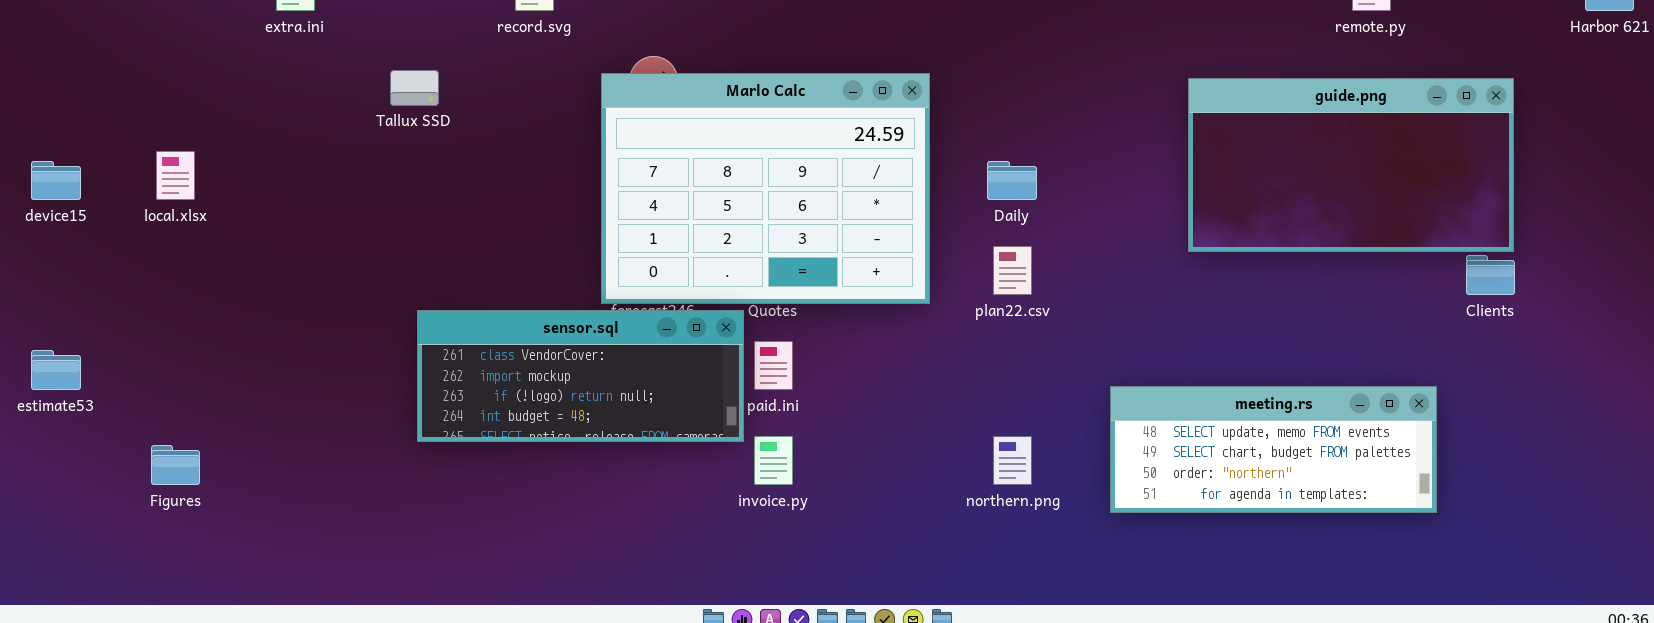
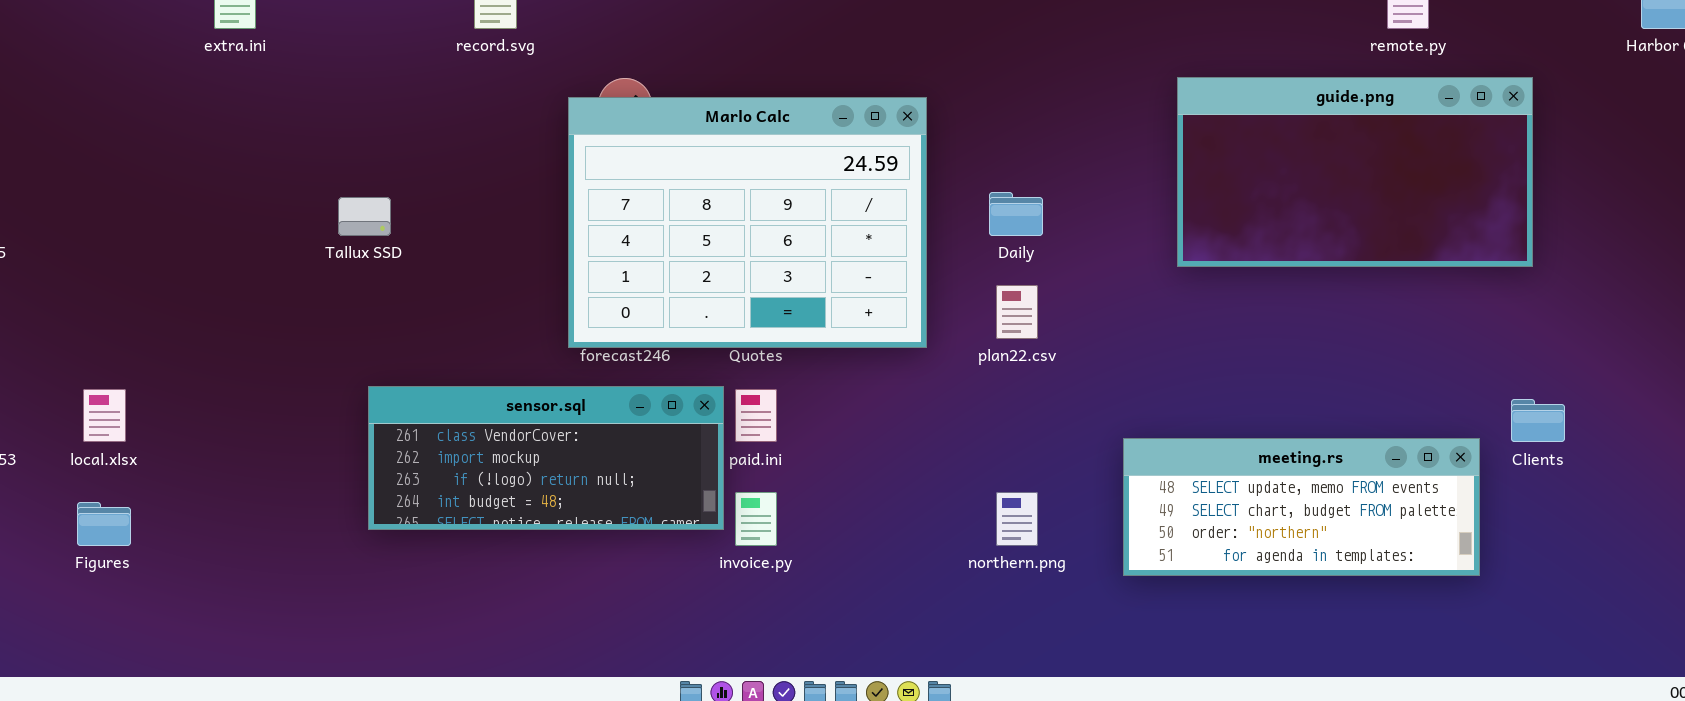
Tallux SSD: [390,70,439,106] -> [338,197,391,236], moved
guide.png: [1188,78,1514,252] -> [1177,77,1533,267], moved
local.xlsx: [156,151,195,200] -> [83,389,126,442], moved
Clients: [1466,255,1515,295] -> [1511,399,1565,442], moved
sensor.sql: [417,310,744,442] -> [368,386,724,530], moved

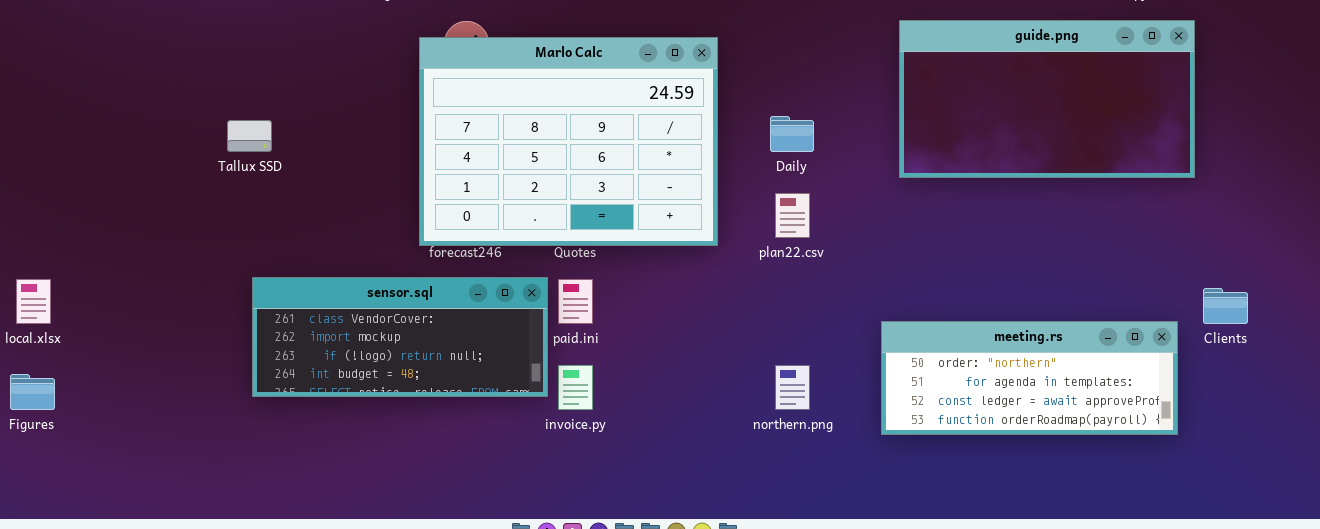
guide.png: [1177,77,1533,267] -> [899,20,1195,178], moved
meeting.rs: [1123,438,1480,576] -> [881,321,1178,435], scrolled down 2 rows

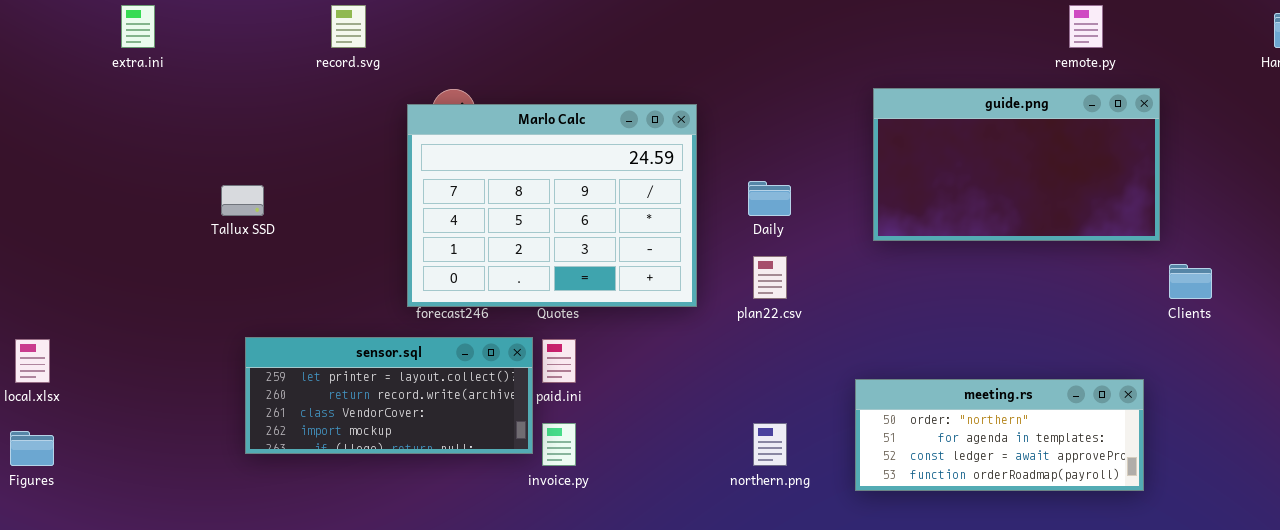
sensor.sql: [252,277,548,397] -> [245,337,533,454], scrolled up 2 rows
Clients: [1203,288,1248,324] -> [1169,264,1212,299], moved

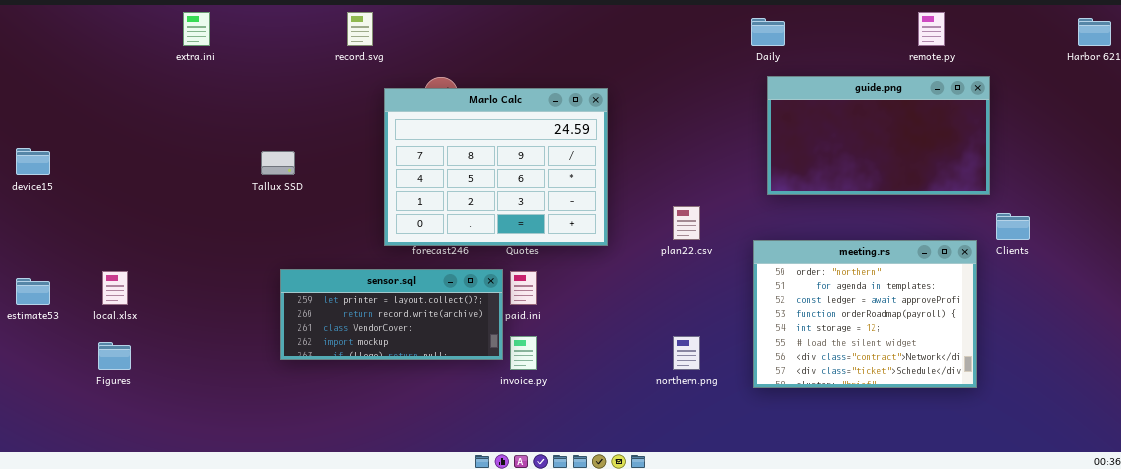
Marlo Calc: [407,104,697,307] -> [384,88,608,246], moved
Daily: [748,181,791,216] -> [751,18,785,46], moved
meeting.rs: [855,379,1144,491] -> [753,240,977,388], resized

